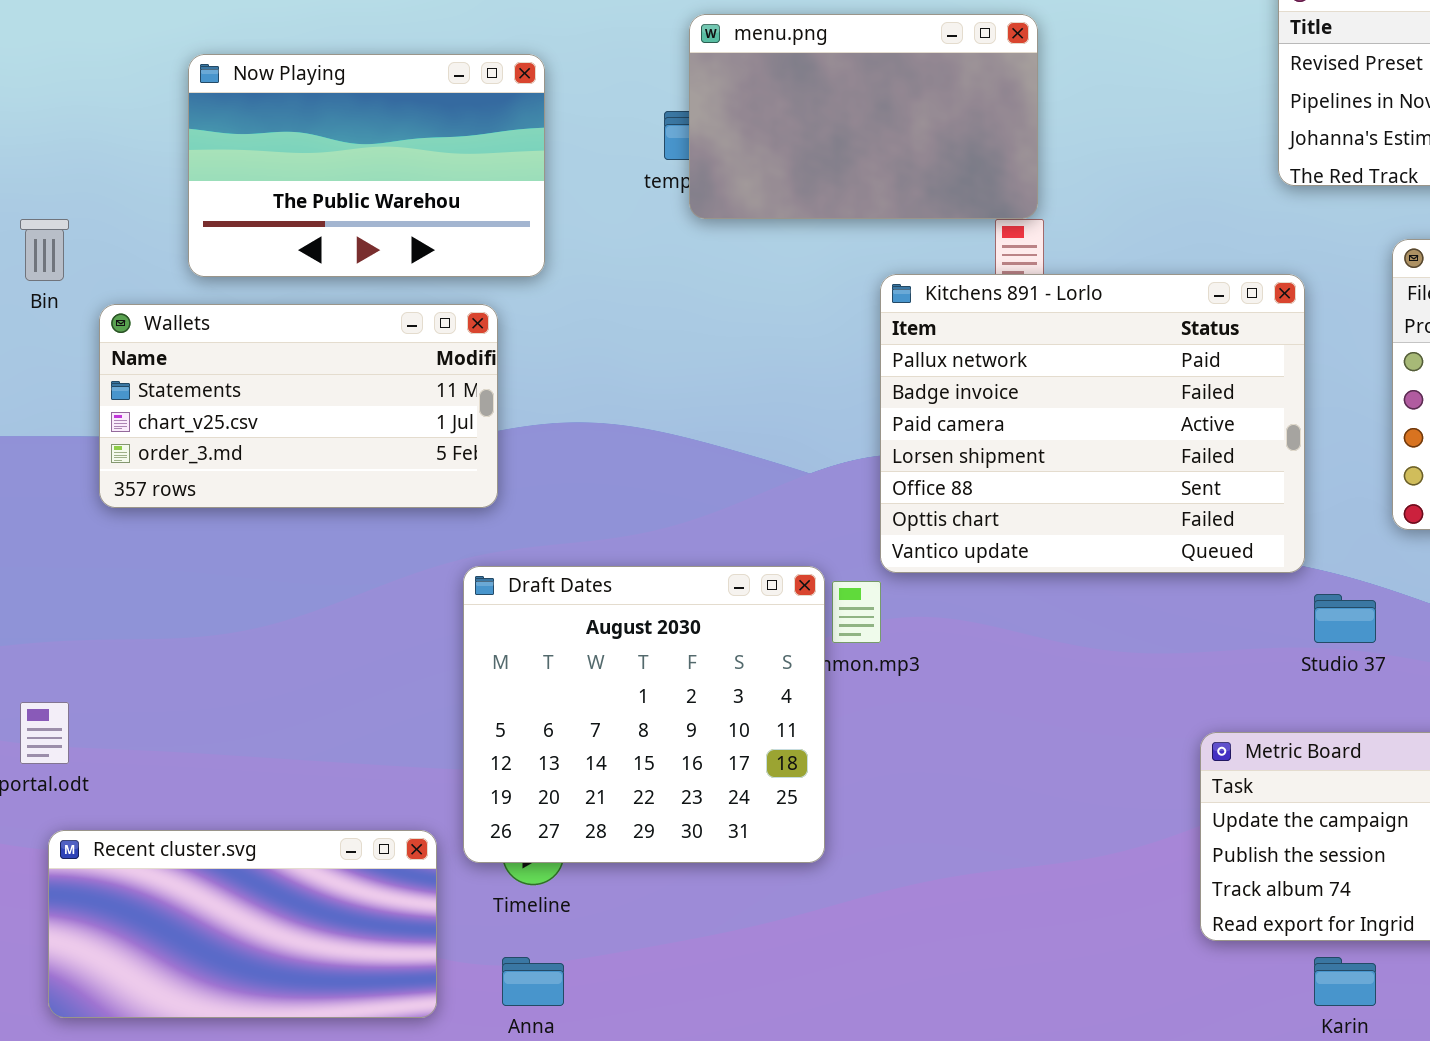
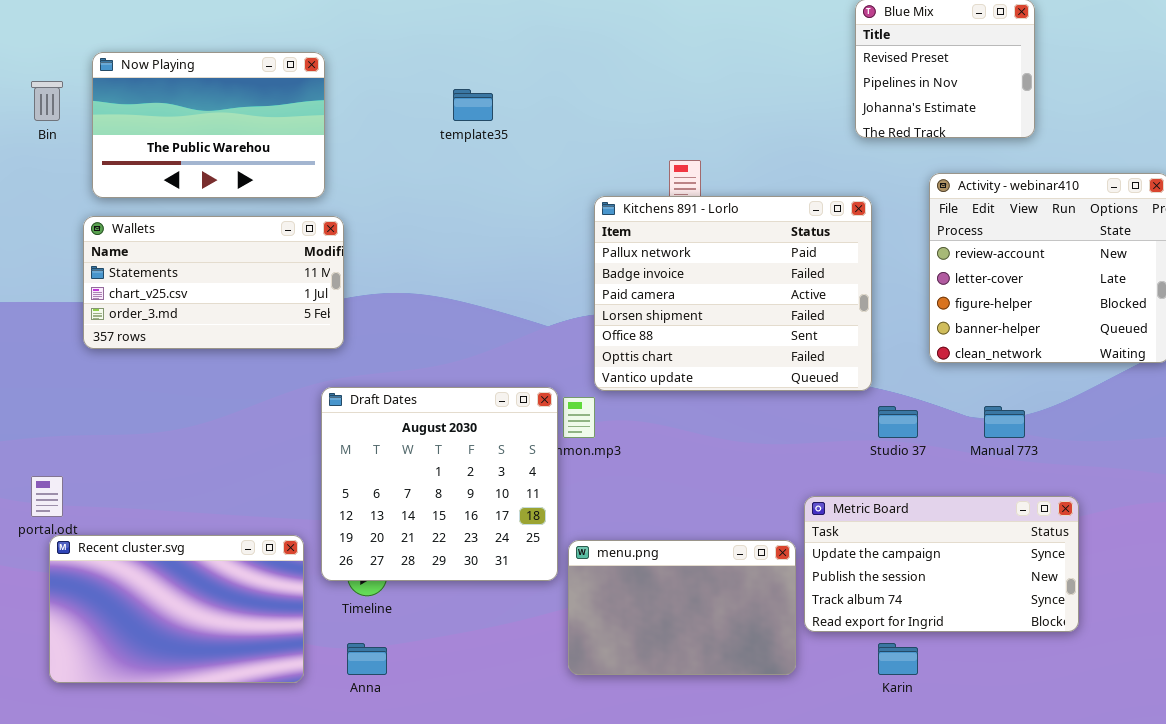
menu.png: [689,14,1038,219] -> [568,540,796,675], moved
Now Playing: [188,54,545,277] -> [92,52,325,198], moved
Bin: [20,219,69,281] -> [31,81,63,121], moved
Recent cluster.svg: [48,830,437,1018] -> [49,535,304,683], resized

